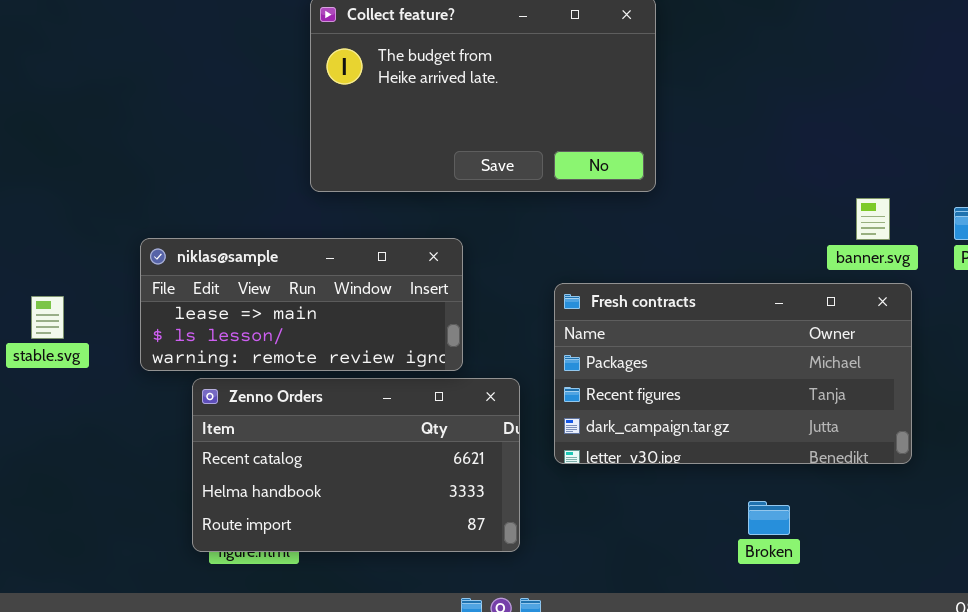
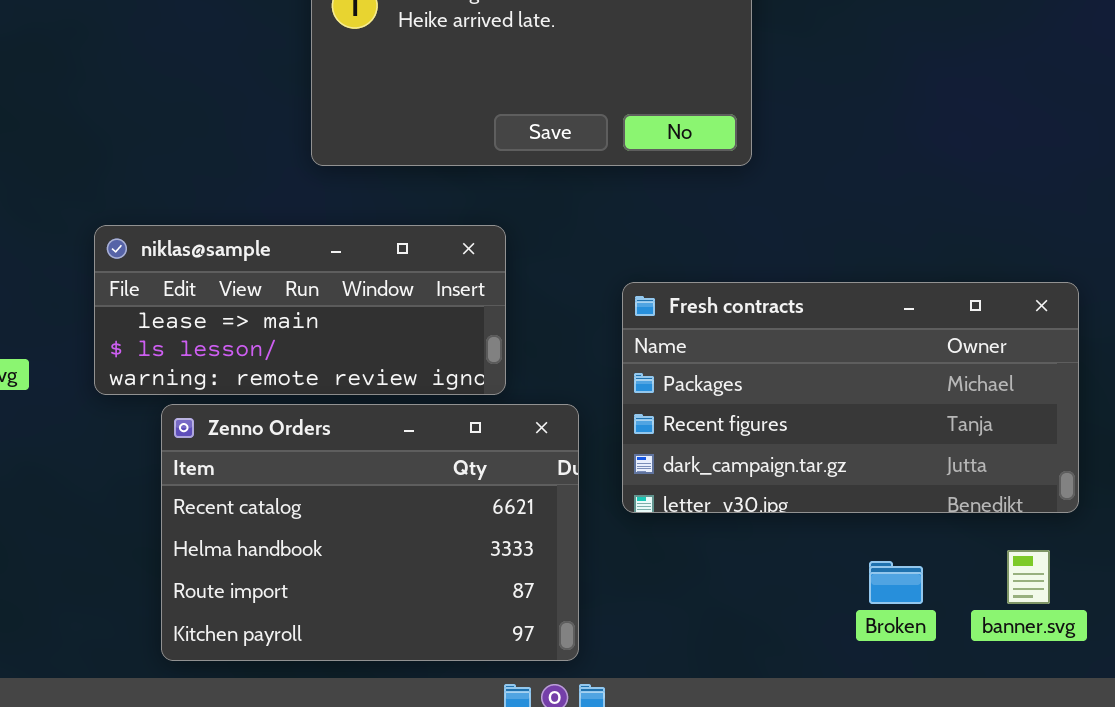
banner.svg: [856,198,890,240] -> [1007,550,1050,604], moved
Zenno Orders: [192,378,520,552] -> [161,404,579,661], resized

